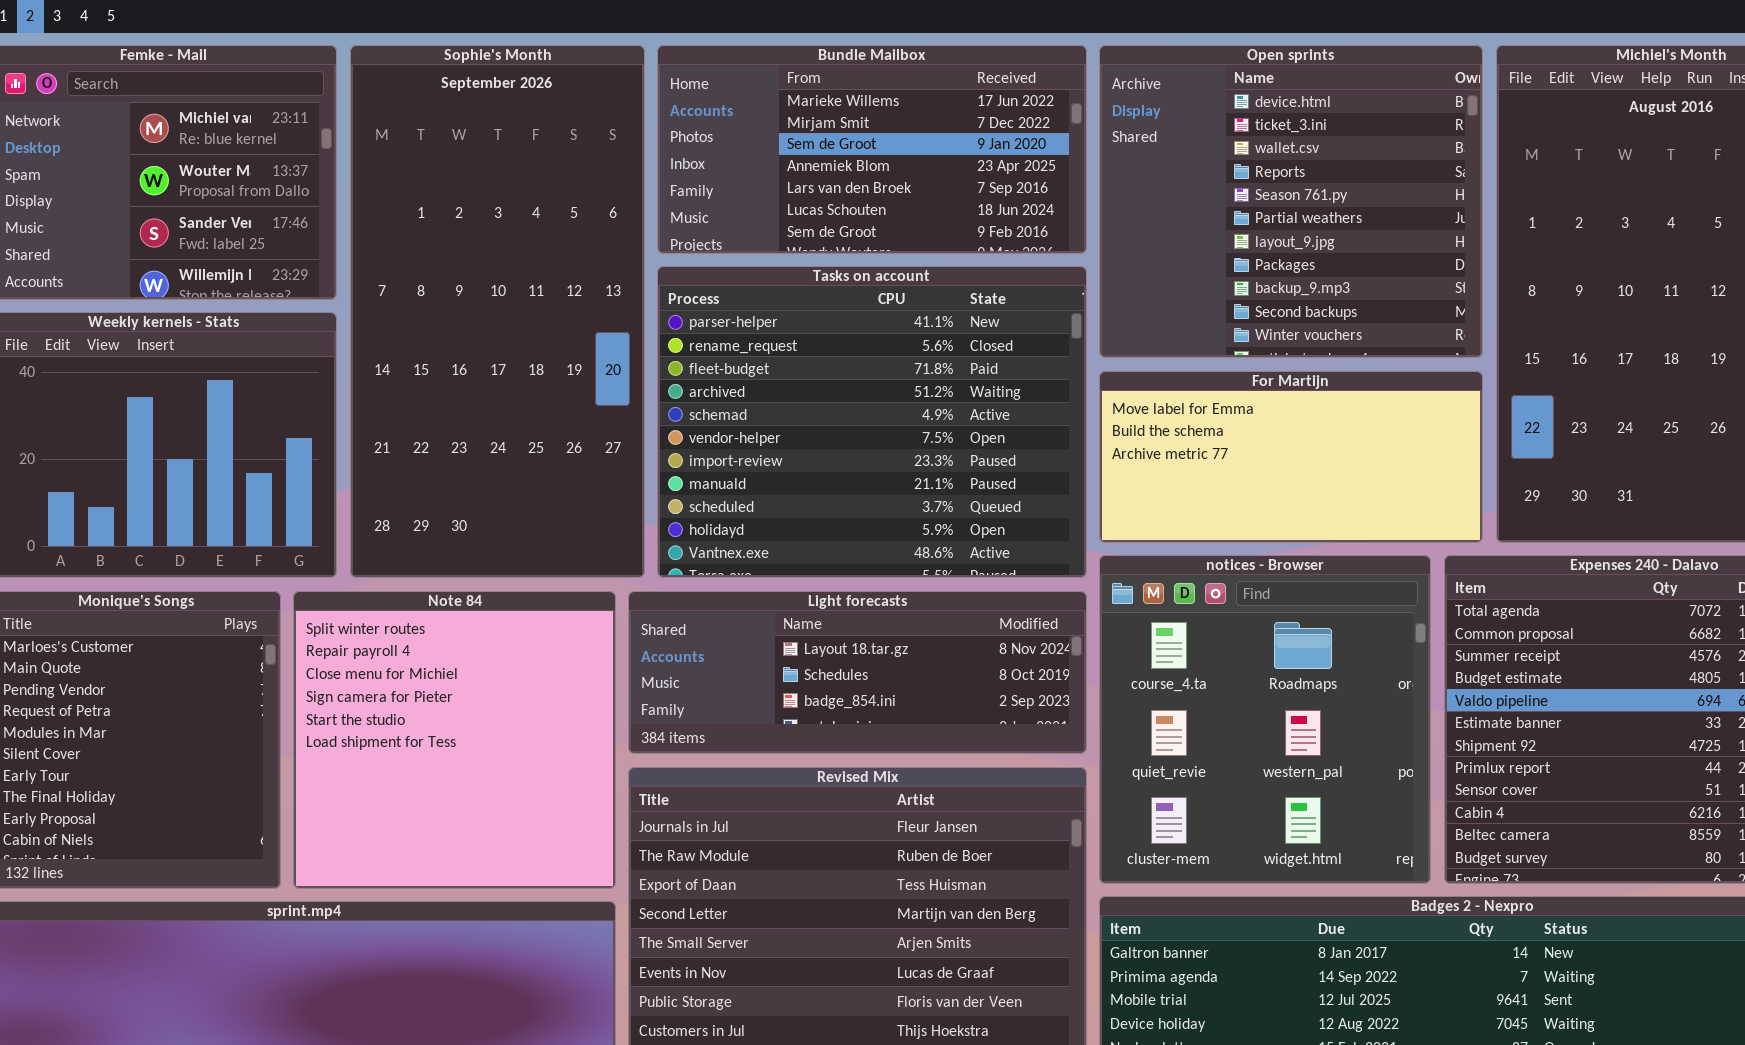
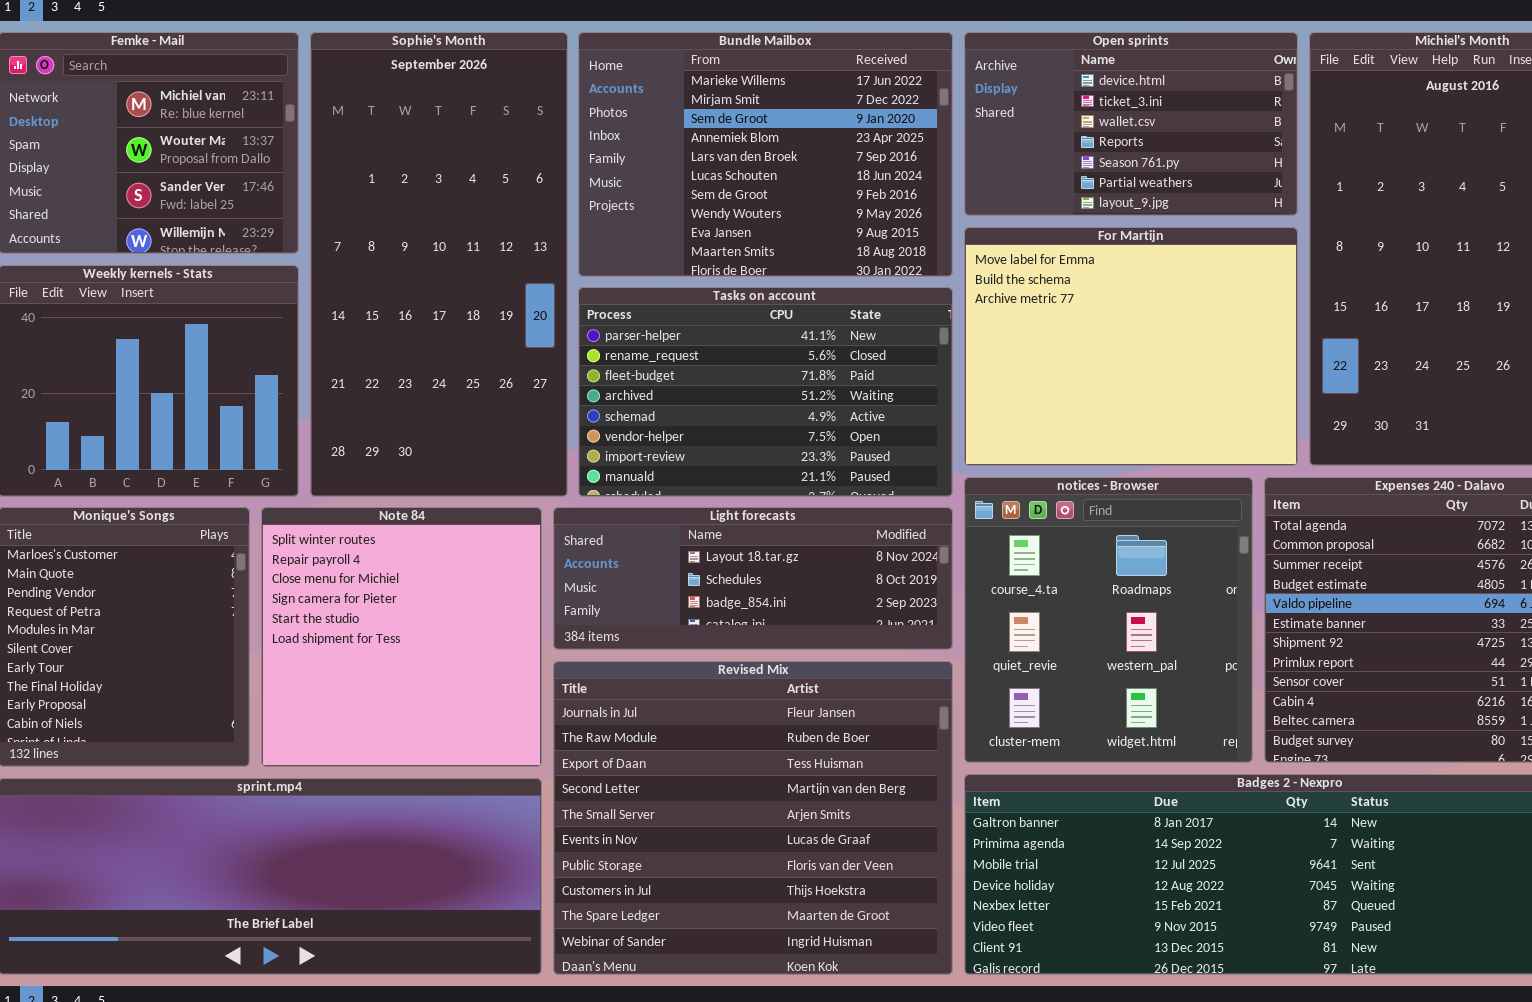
Bundle Mailbox: [657,45,1087,254] -> [578,32,953,277], resized
Open sprints: [1099,45,1483,358] -> [964,32,1298,216], resized
Tasks on account: [657,266,1087,578] -> [578,287,953,497], resized
For Martijn: [1099,371,1483,543] -> [964,227,1298,466], resized

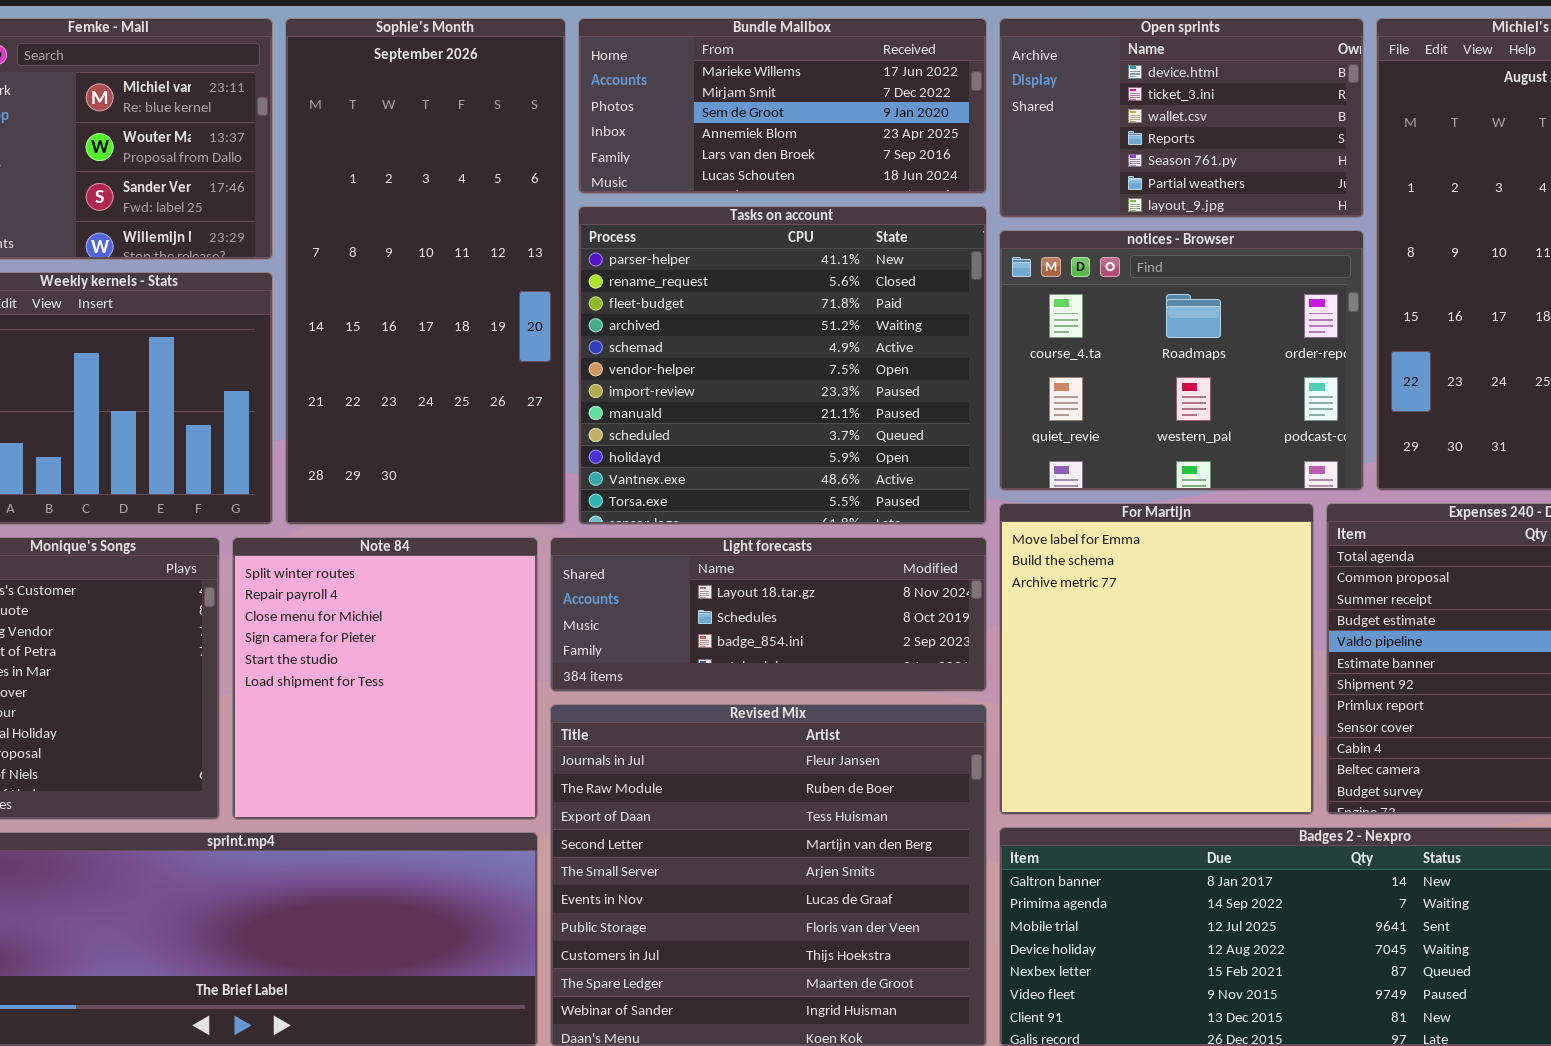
Bundle Mailbox: [578,32,953,277] -> [578,18,987,194], resized
For Martijn: [964,227,1298,466] -> [999,503,1314,815], moved, resized
Tasks on account: [578,287,953,497] -> [578,206,987,525], resized
notices - Browser: [964,477,1253,763] -> [999,230,1364,491], moved, resized

